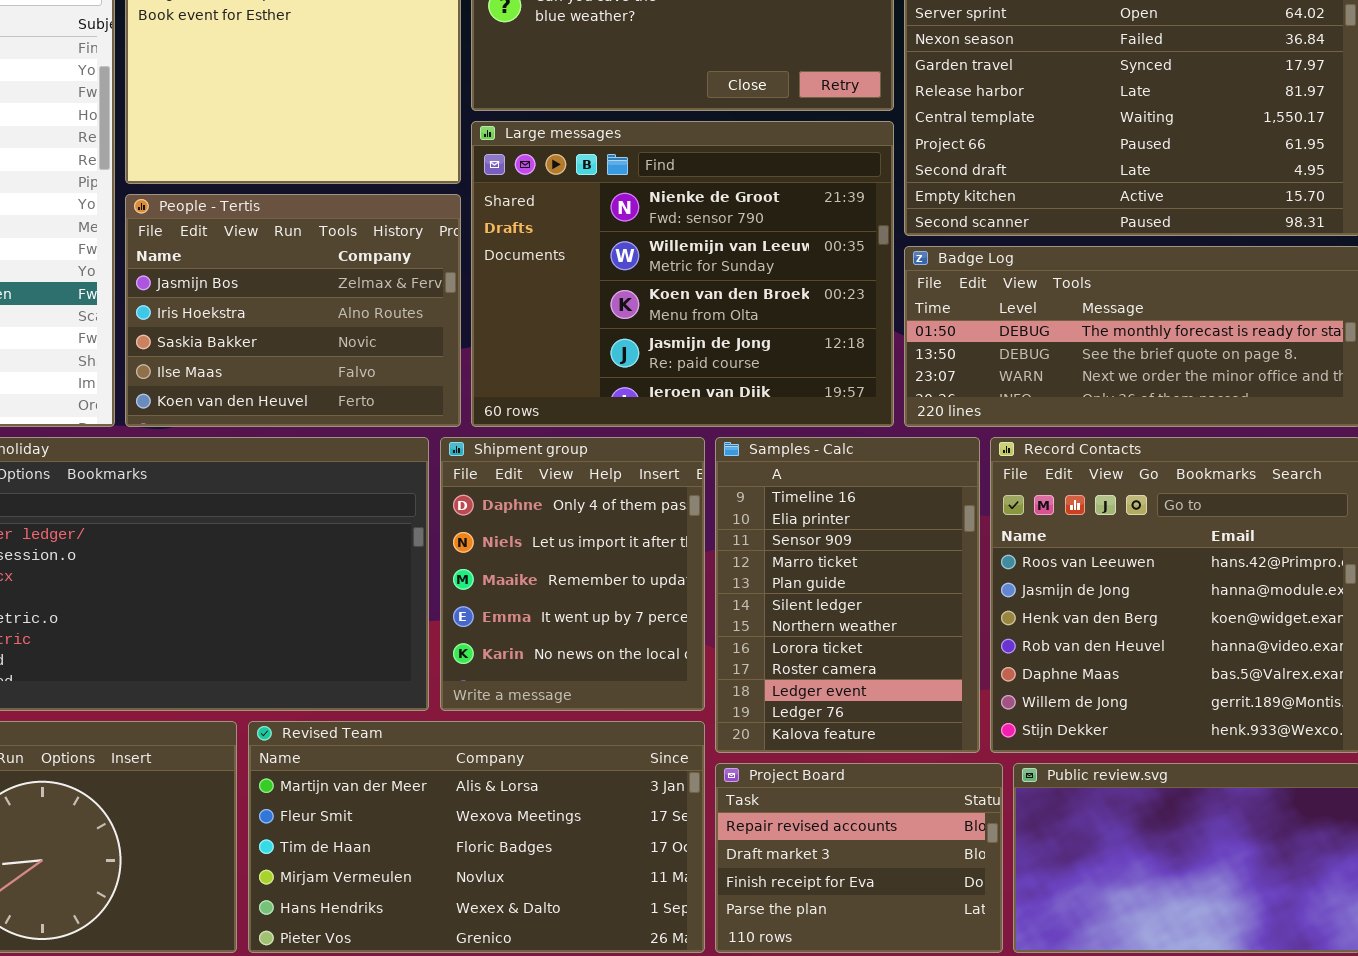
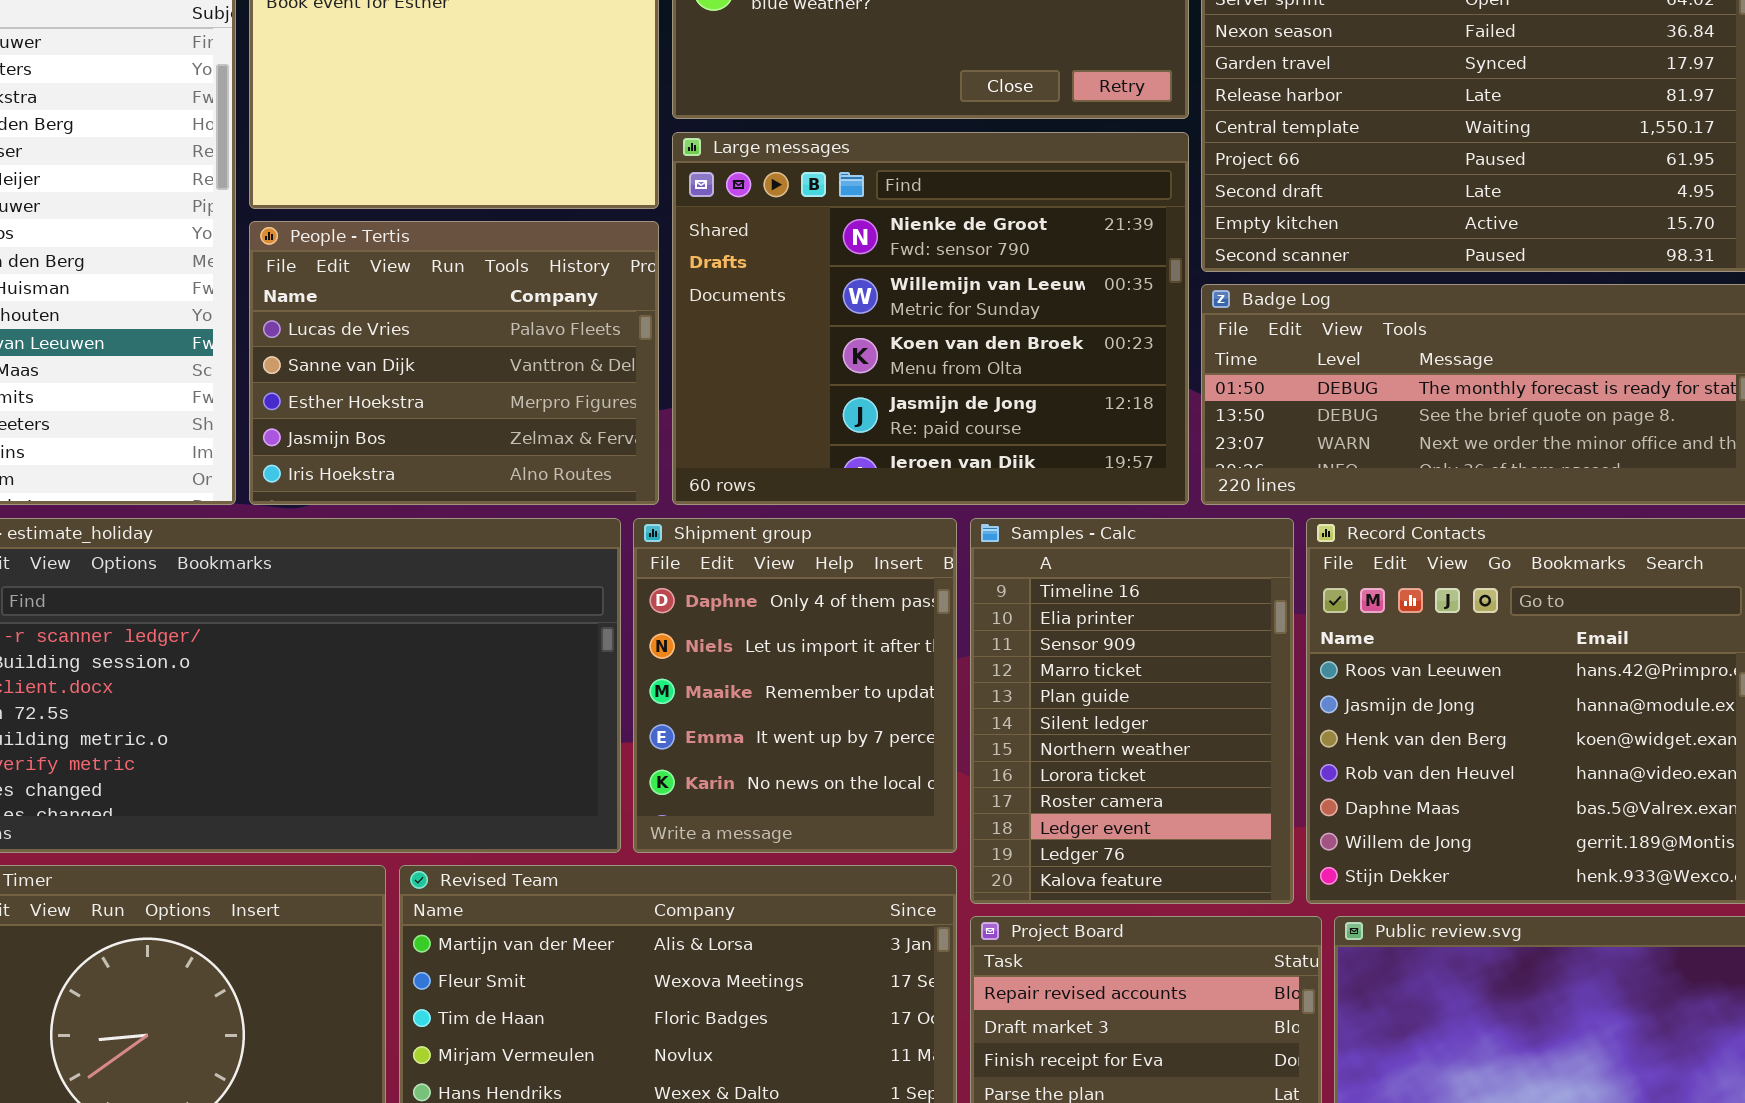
People - Tertis: [125,194,461,427] -> [249,221,659,505], scrolled up 3 rows

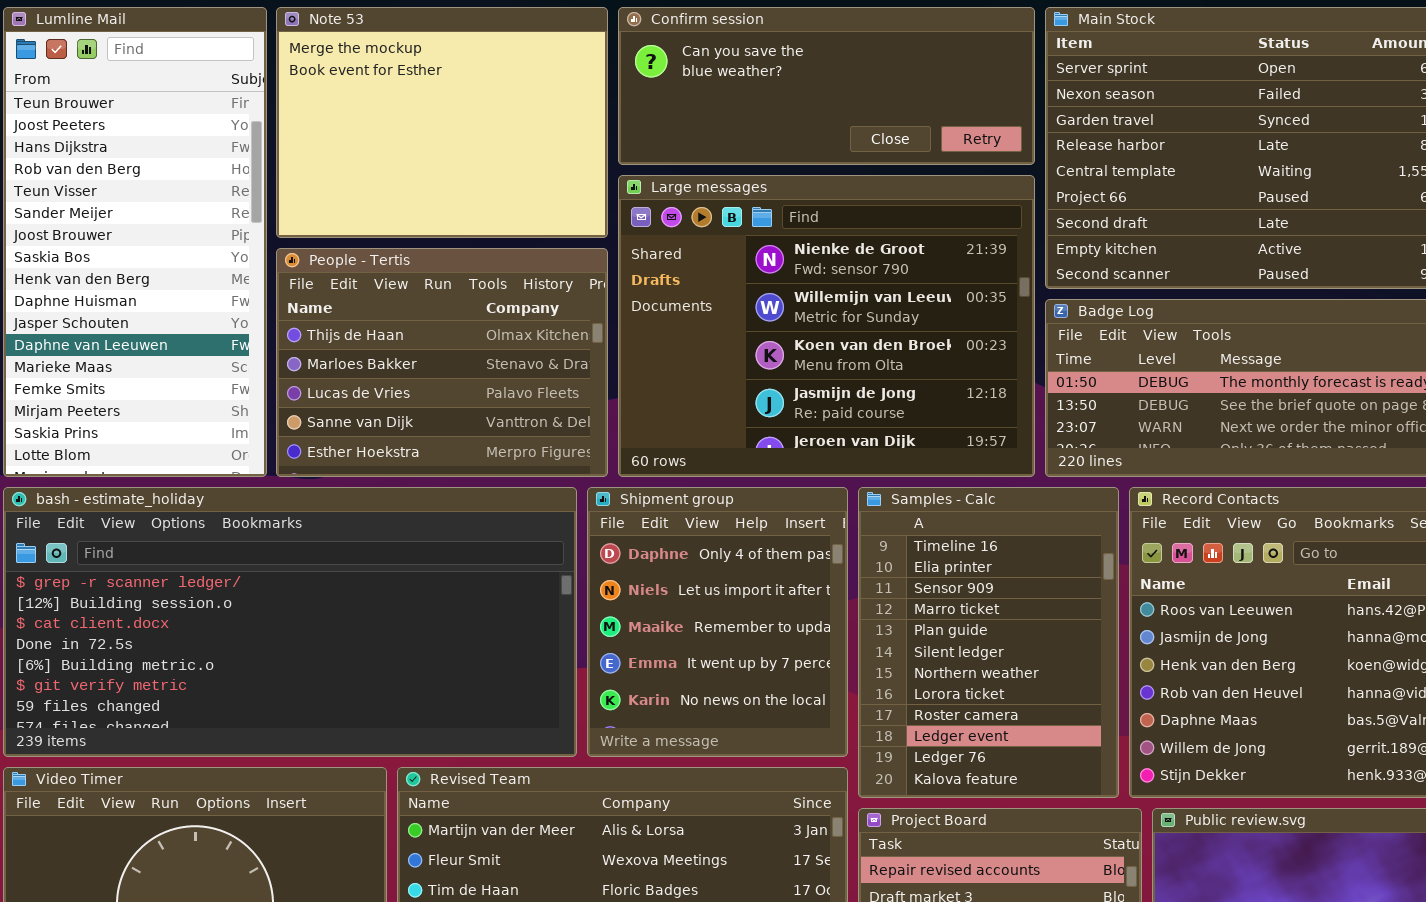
People - Tertis: [249,221,659,505] -> [276,248,608,477], scrolled up 2 rows

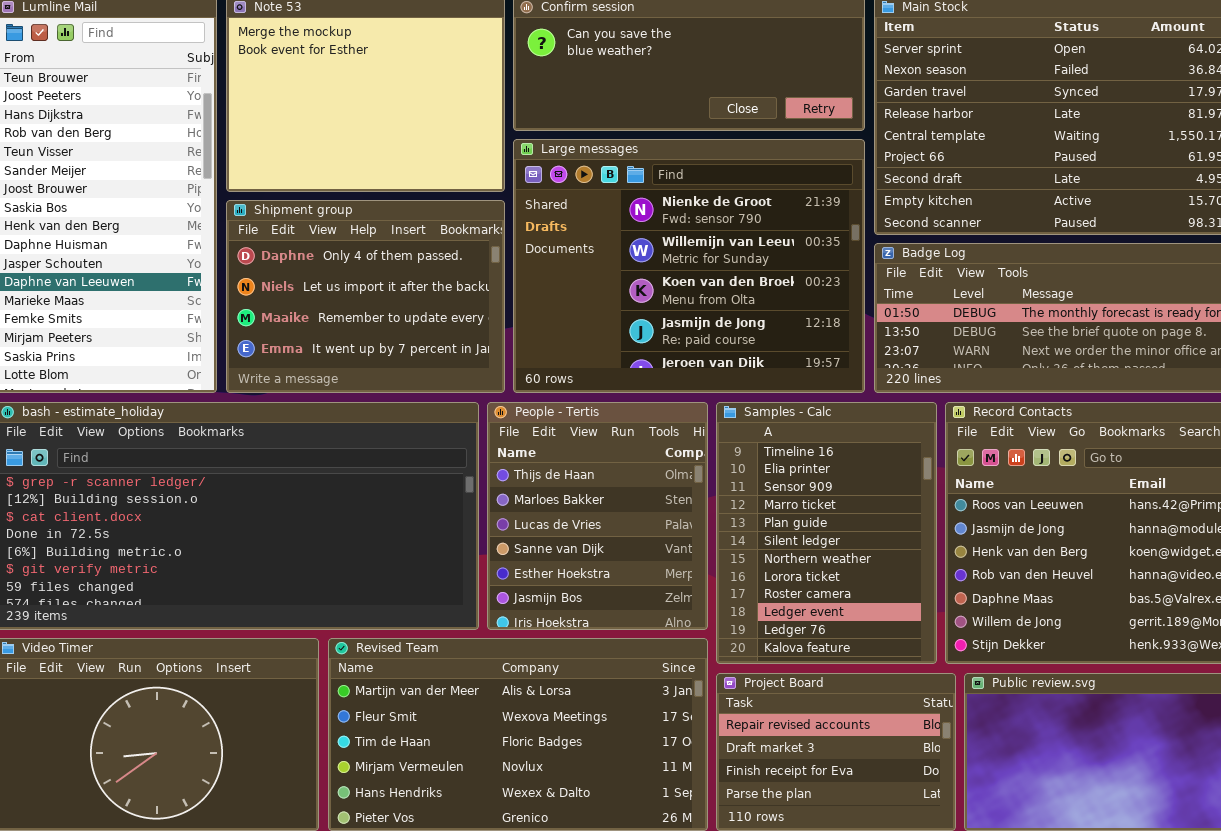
People - Tertis: [276,248,608,477] -> [487,402,708,630], moved, resized
Shipment group: [587,487,848,757] -> [226,200,505,393], moved, resized

